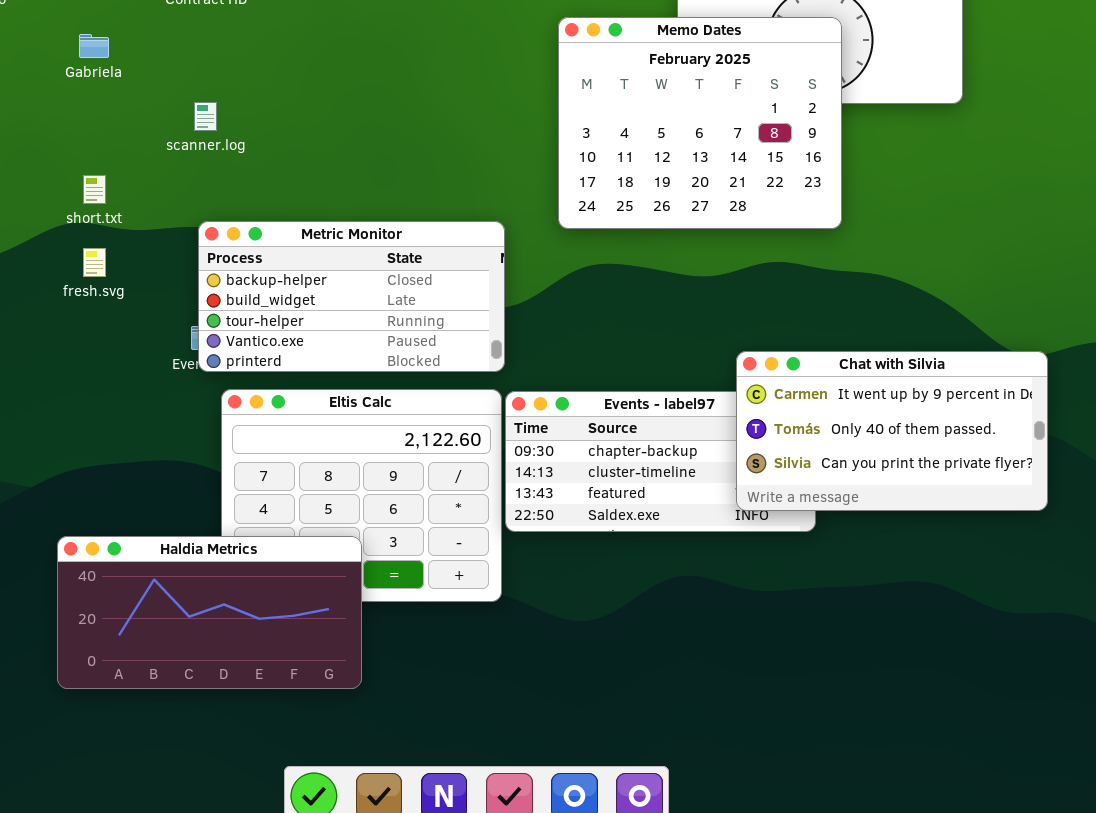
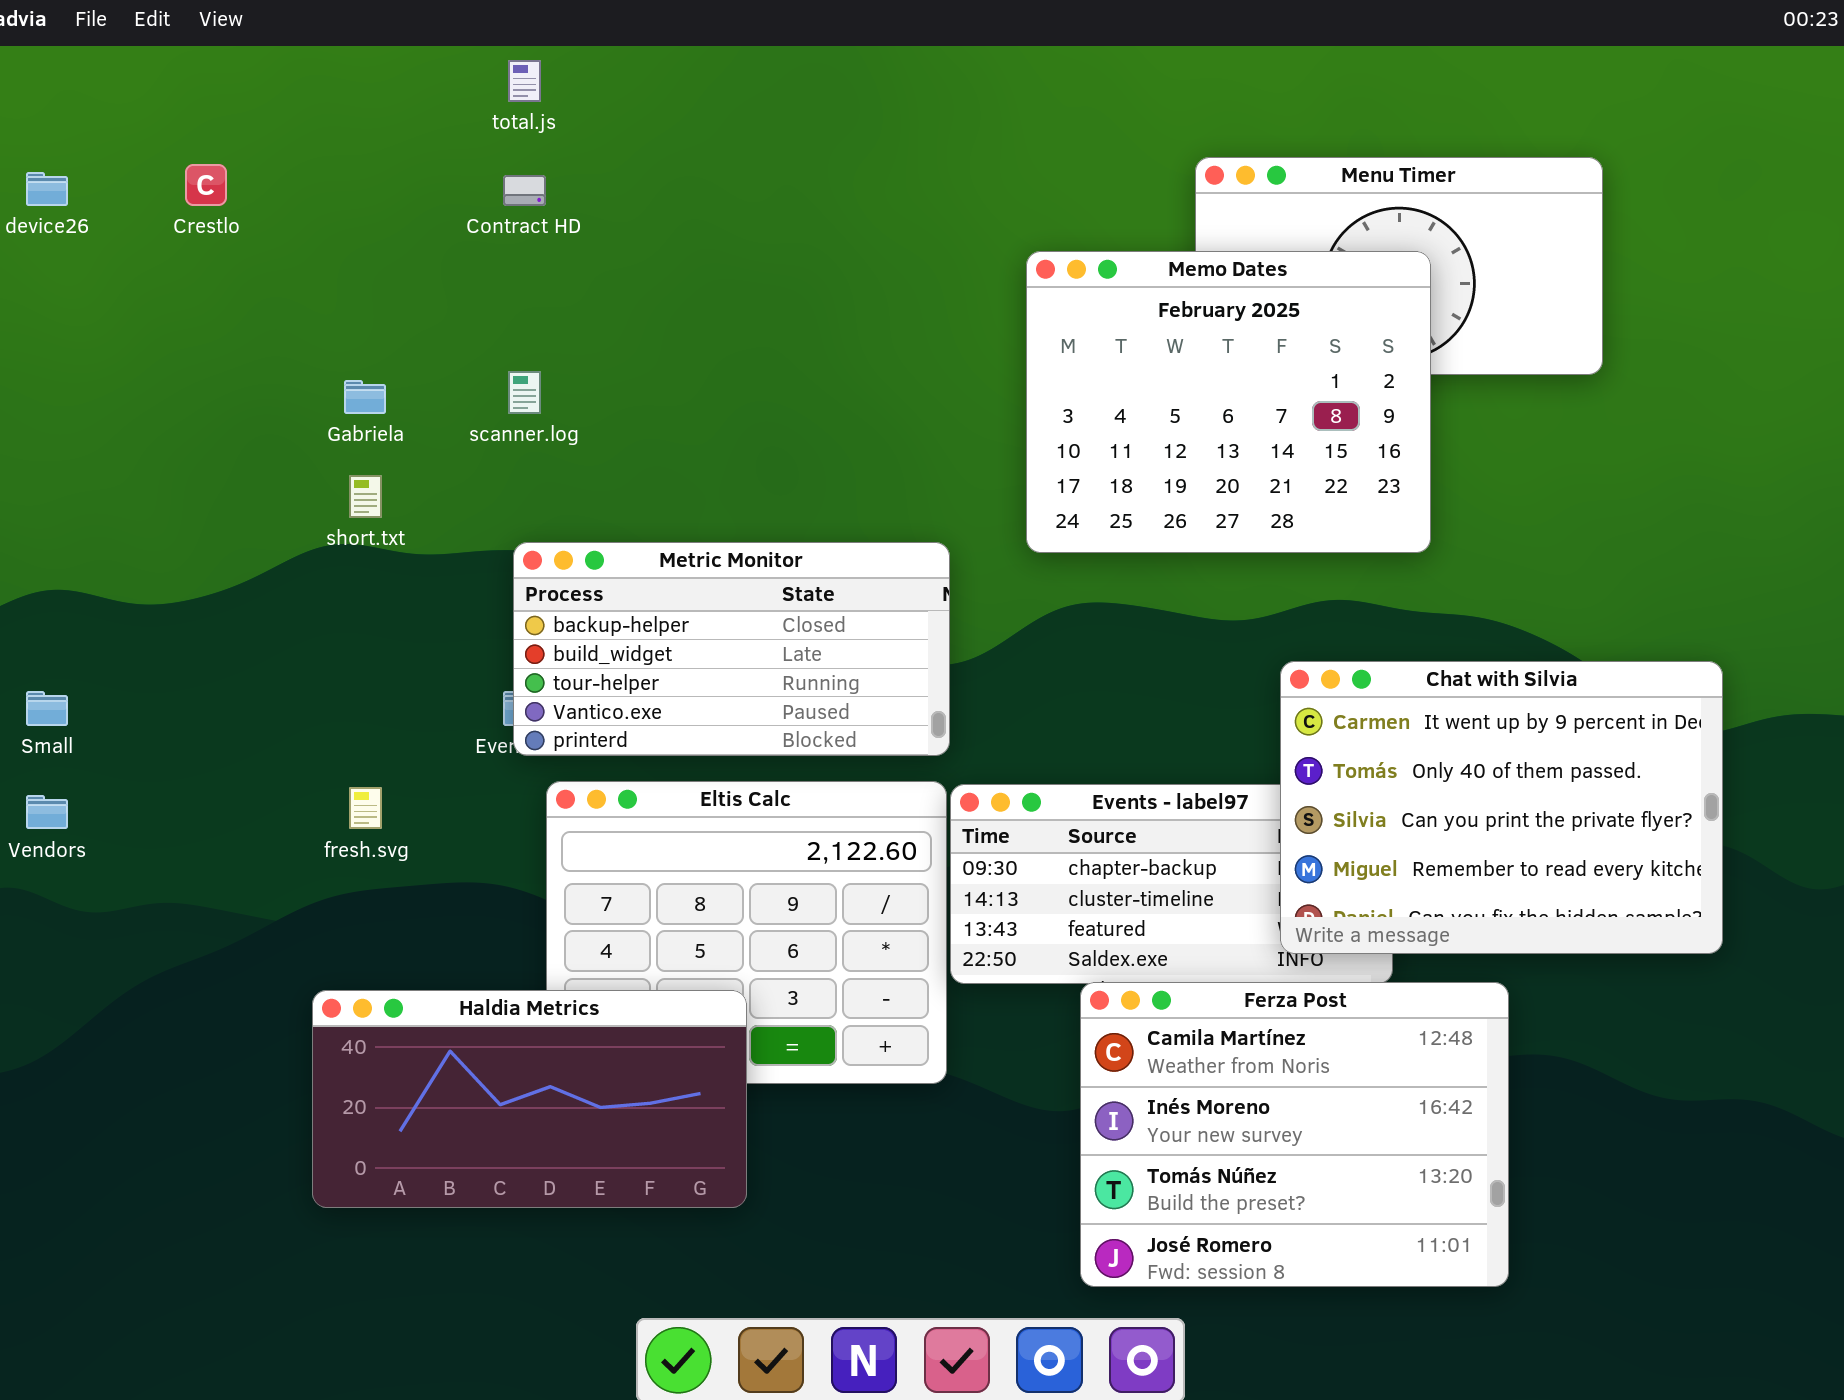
Gabriela: [79,34,109,58] -> [344,380,386,414], moved
fresh.svg: [83,248,106,277] -> [349,787,382,829], moved
Chat with Silvia: [736,351,1048,511] -> [1280,661,1723,954], resized
Ferza Post: none -> [1080,982,1509,1287], opened

